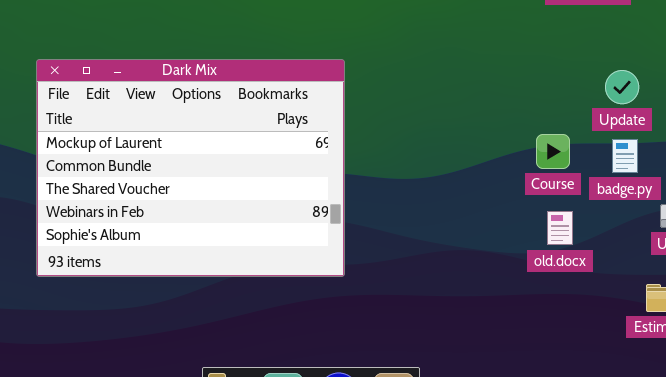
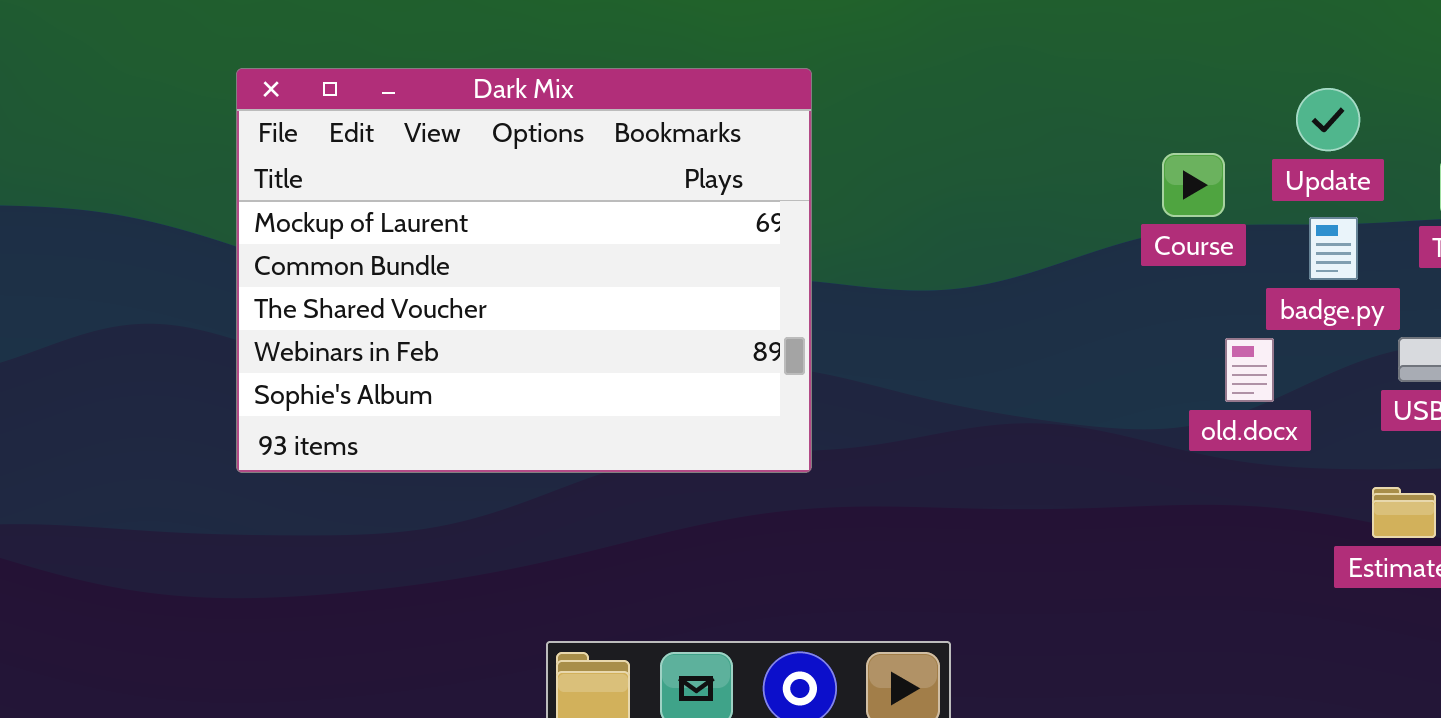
Course: [536,134,570,169] -> [1162,153,1225,217], moved
old.docx: [547,211,573,245] -> [1225,338,1274,402], moved

